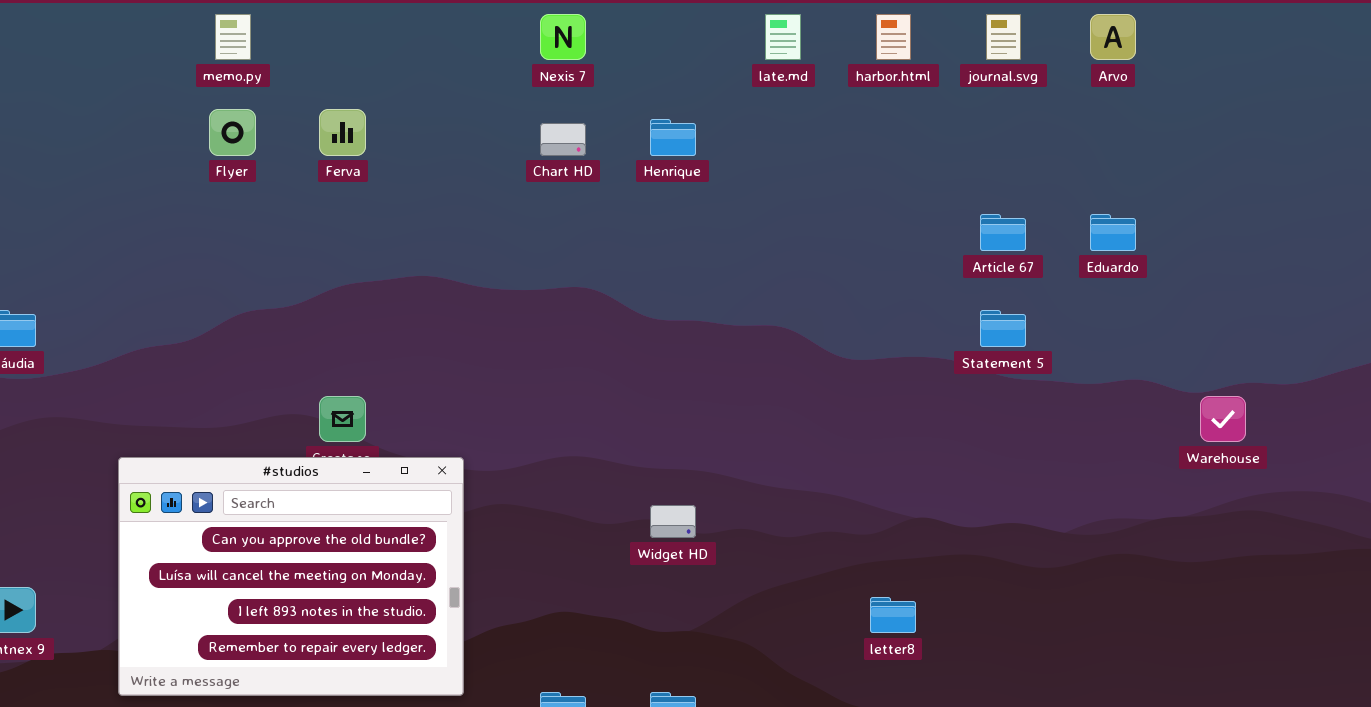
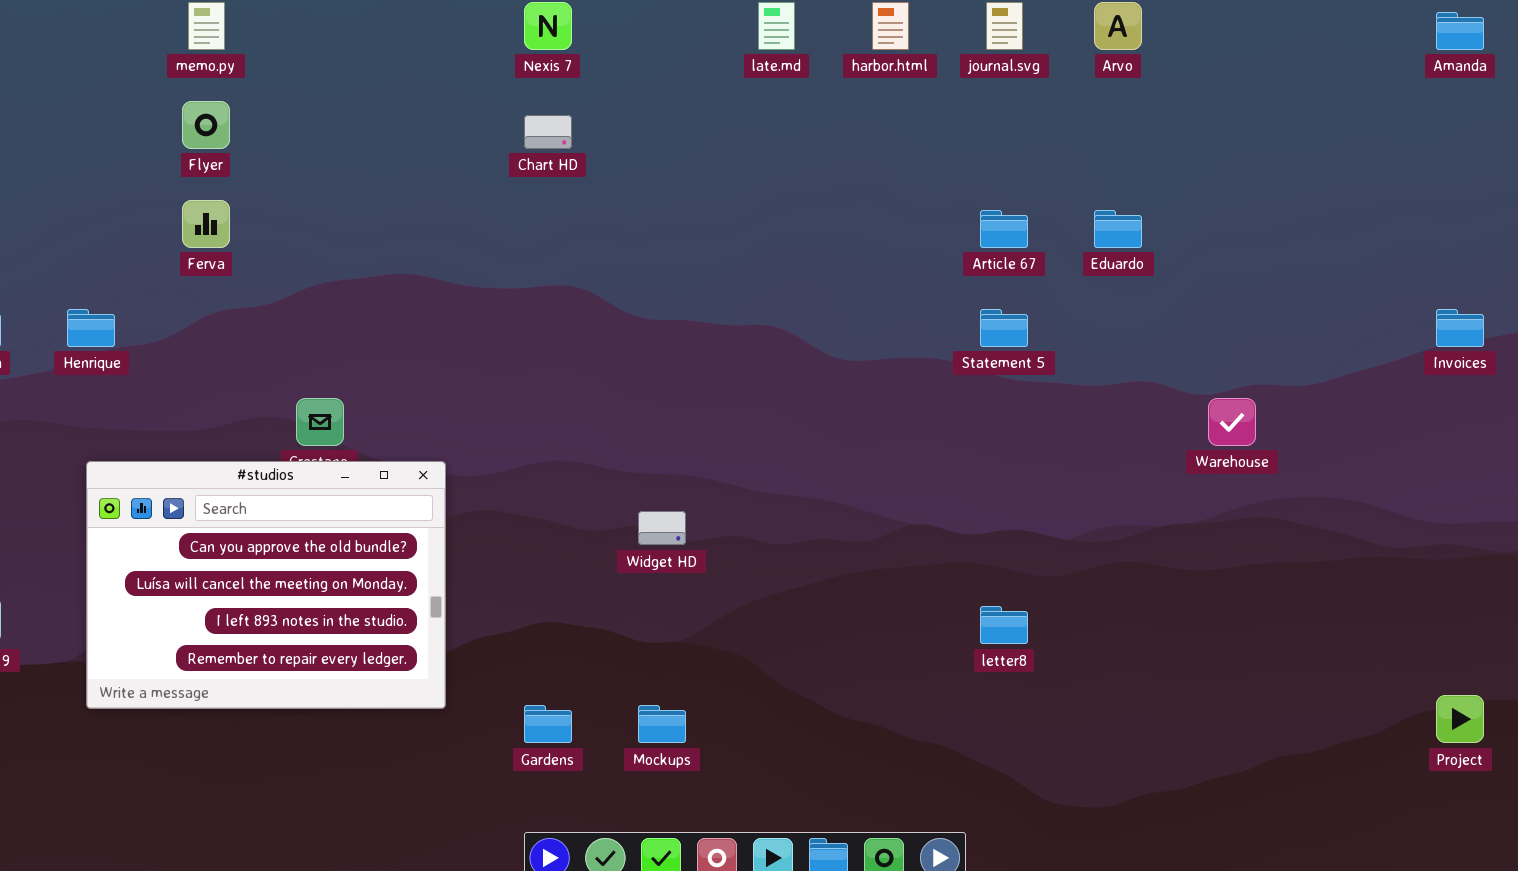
Ferva: [319,109,366,156] -> [182,200,230,248], moved
Henrique: [650,119,696,156] -> [67,309,115,347], moved
letter8: [870,597,916,633] -> [980,606,1028,644], moved

